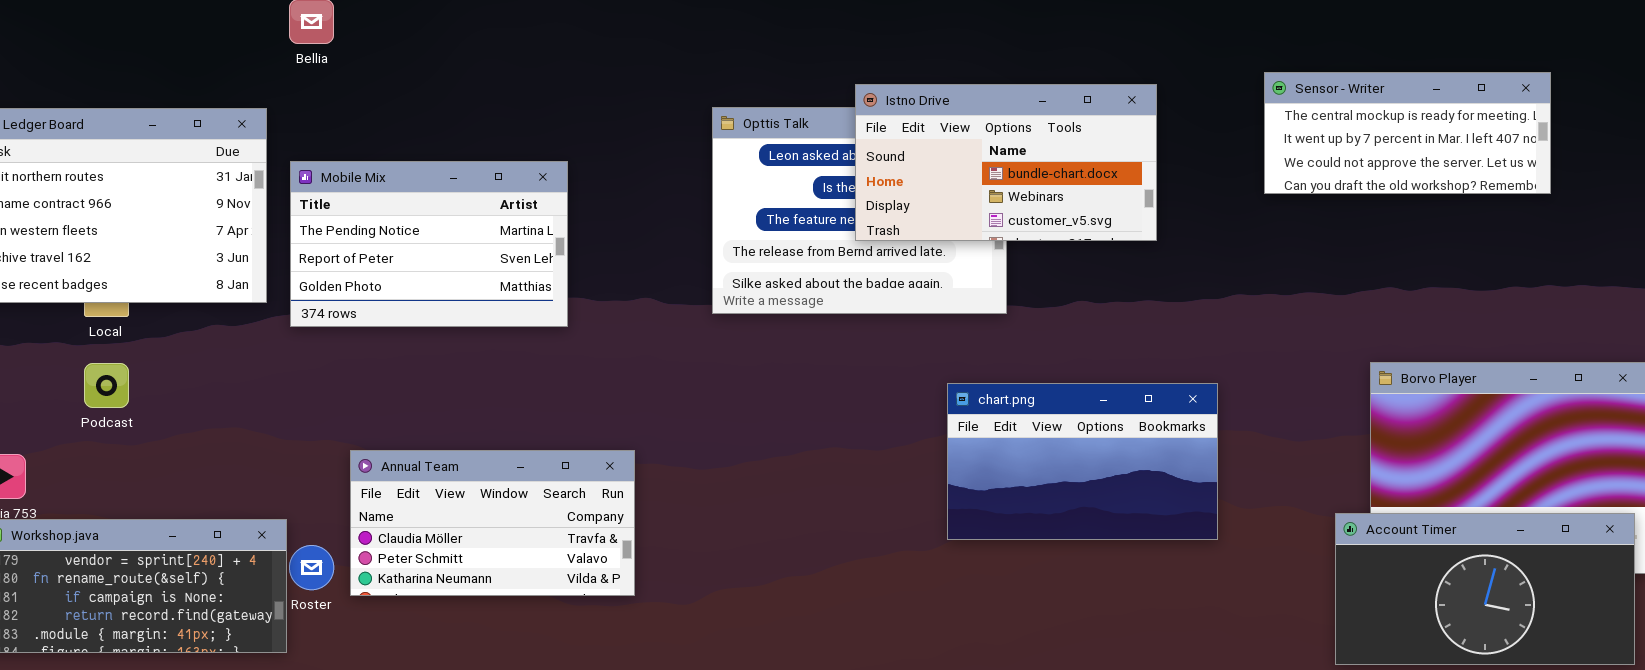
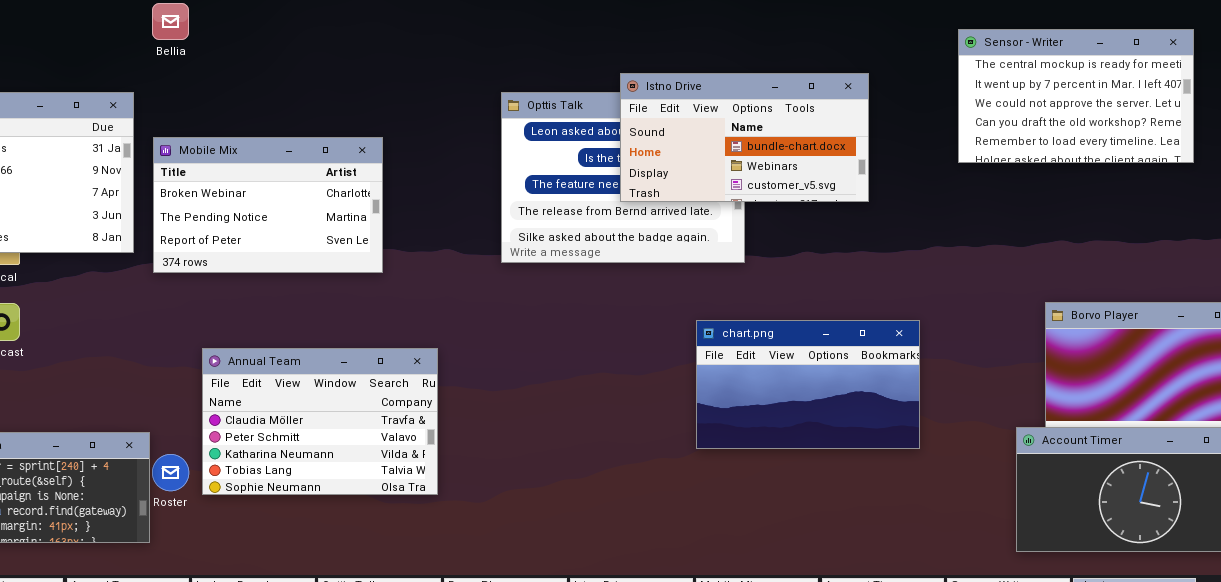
Sensor - Writer: [1264,72,1551,194] -> [958,29,1194,163], resized
Mobile Mix: [290,161,568,327] -> [153,137,383,273], scrolled up 1 row
Annual Team: [350,450,635,596] -> [202,348,438,495], resized

